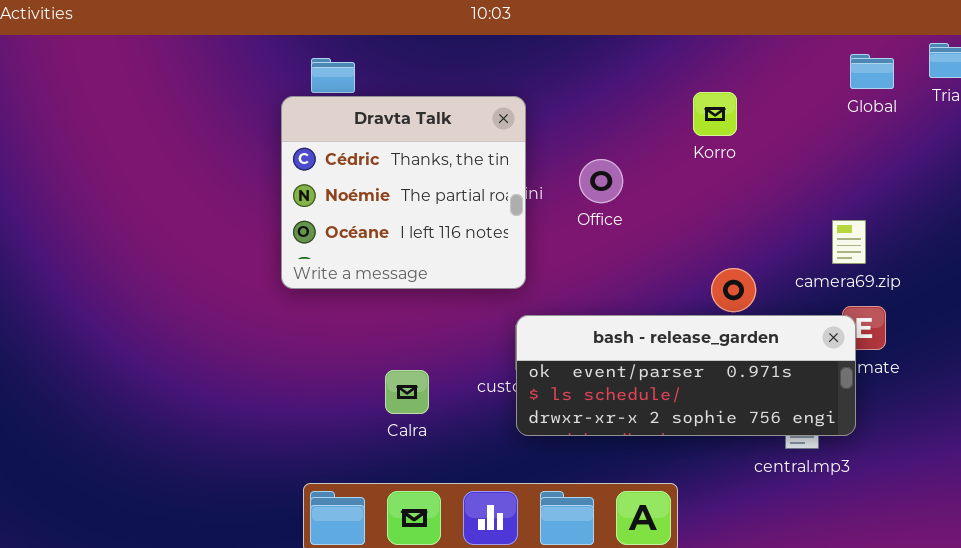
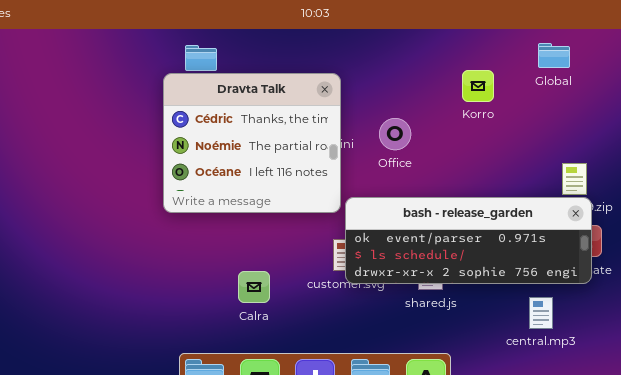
Global: [850,54,894,89] -> [538,43,570,68], moved
bash - release_garden: [516,315,856,436] -> [345,197,592,284], moved

